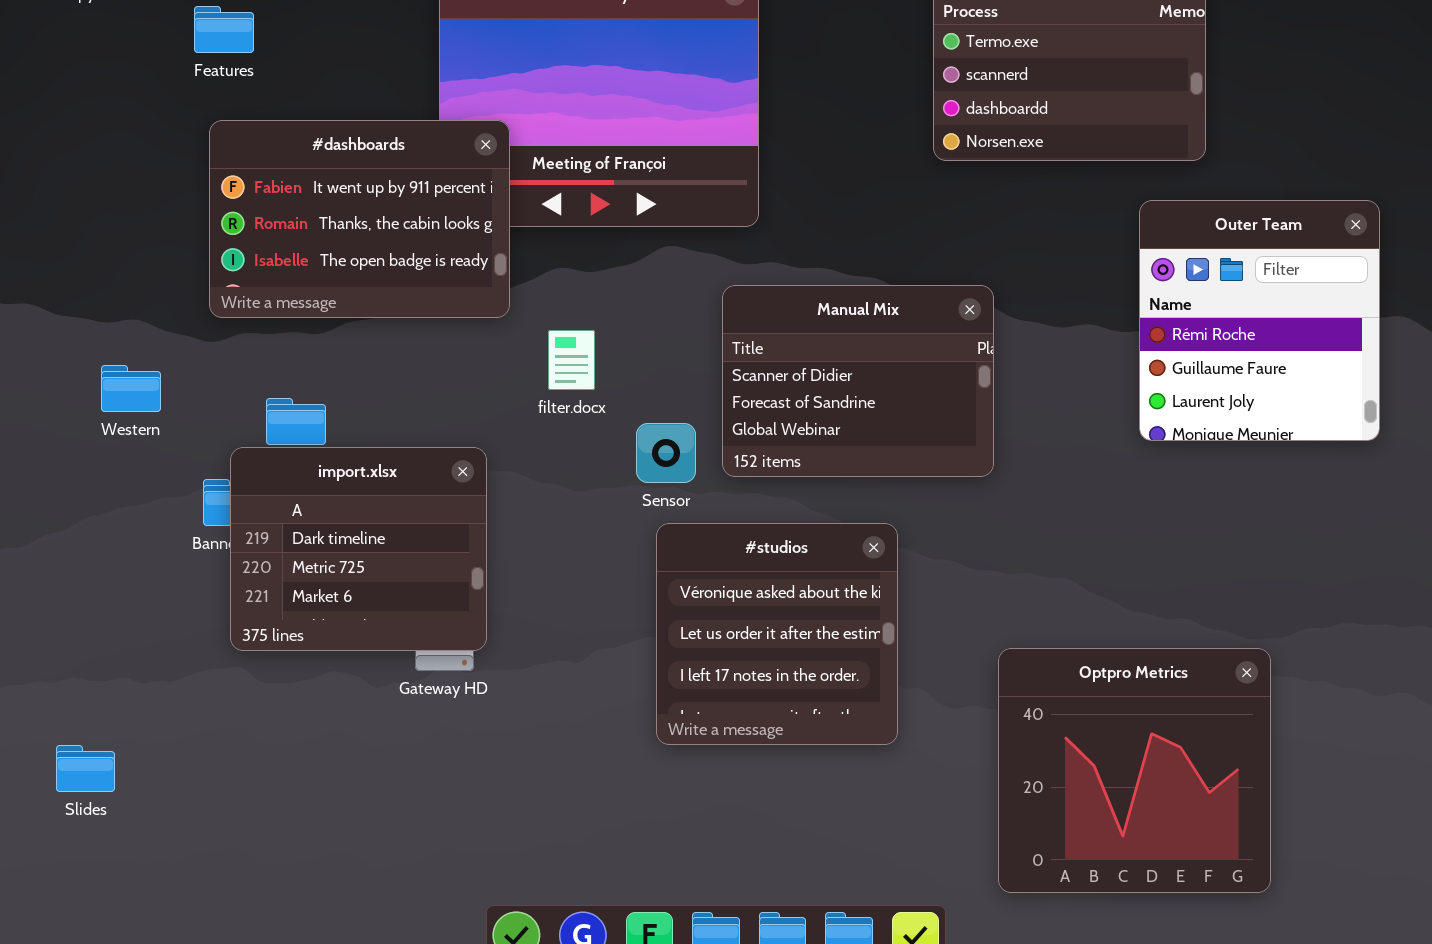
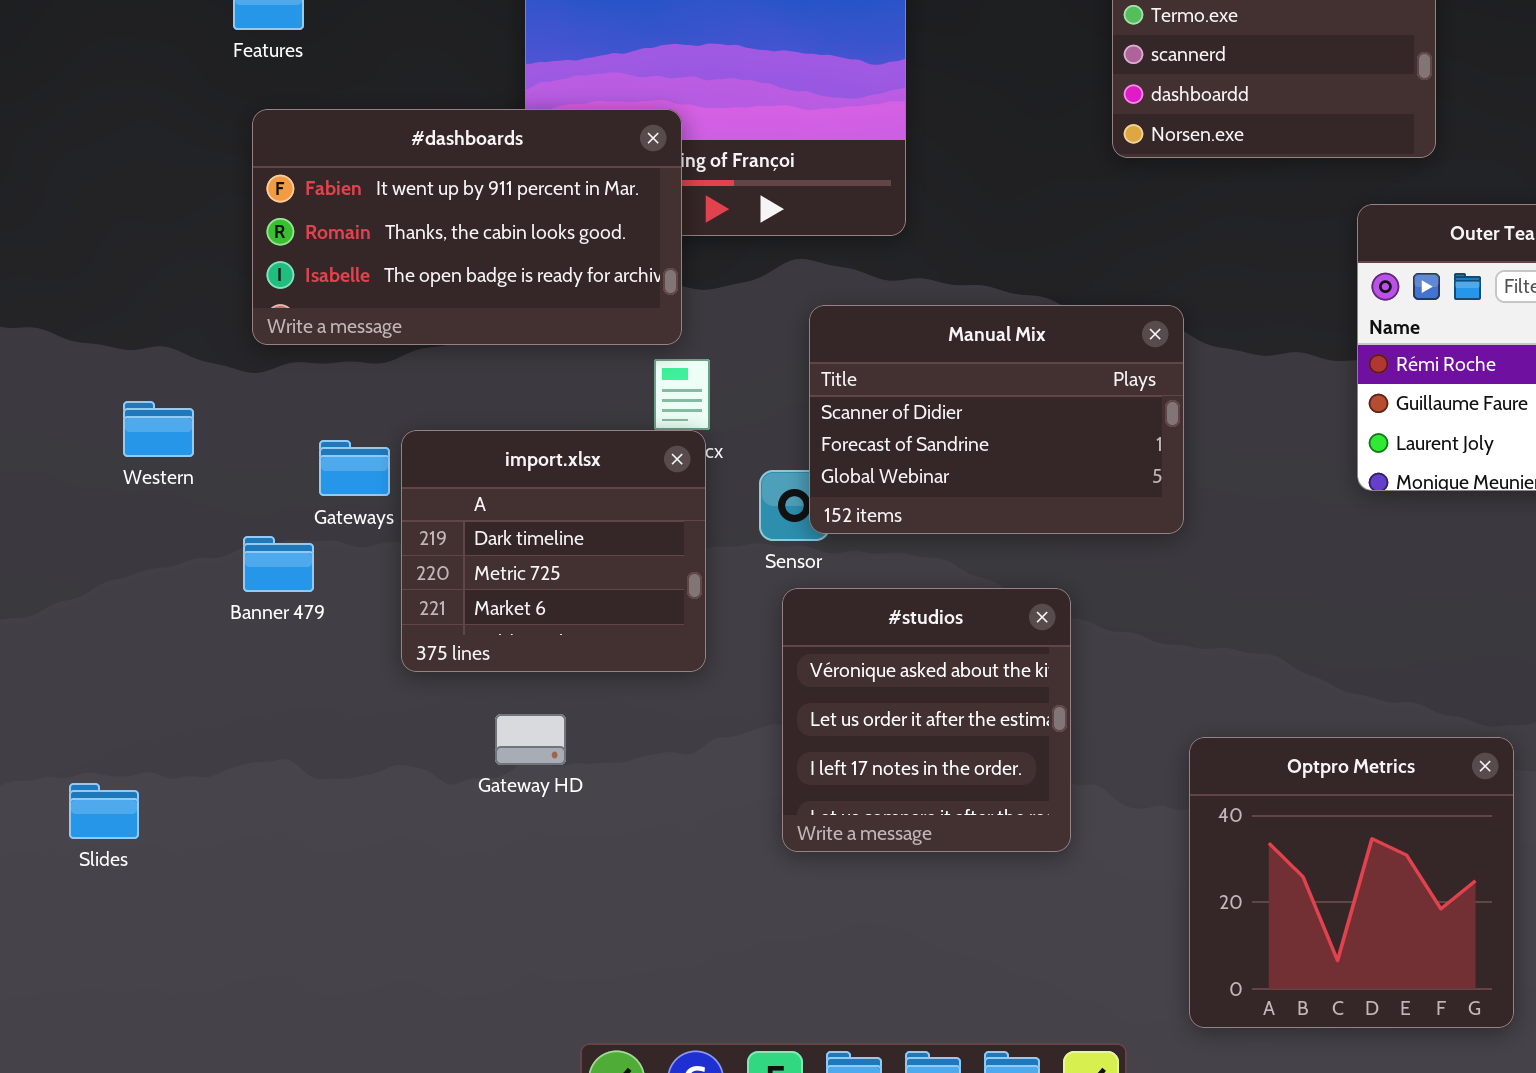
#dashboards: [209,120,510,318] -> [252,109,682,345], resized
Manual Mix: [722,285,994,477] -> [809,305,1184,534], resized
import.xlsx: [230,447,487,651] -> [401,430,706,672], moved
Slides: [56,745,115,792] -> [69,783,139,839], moved

